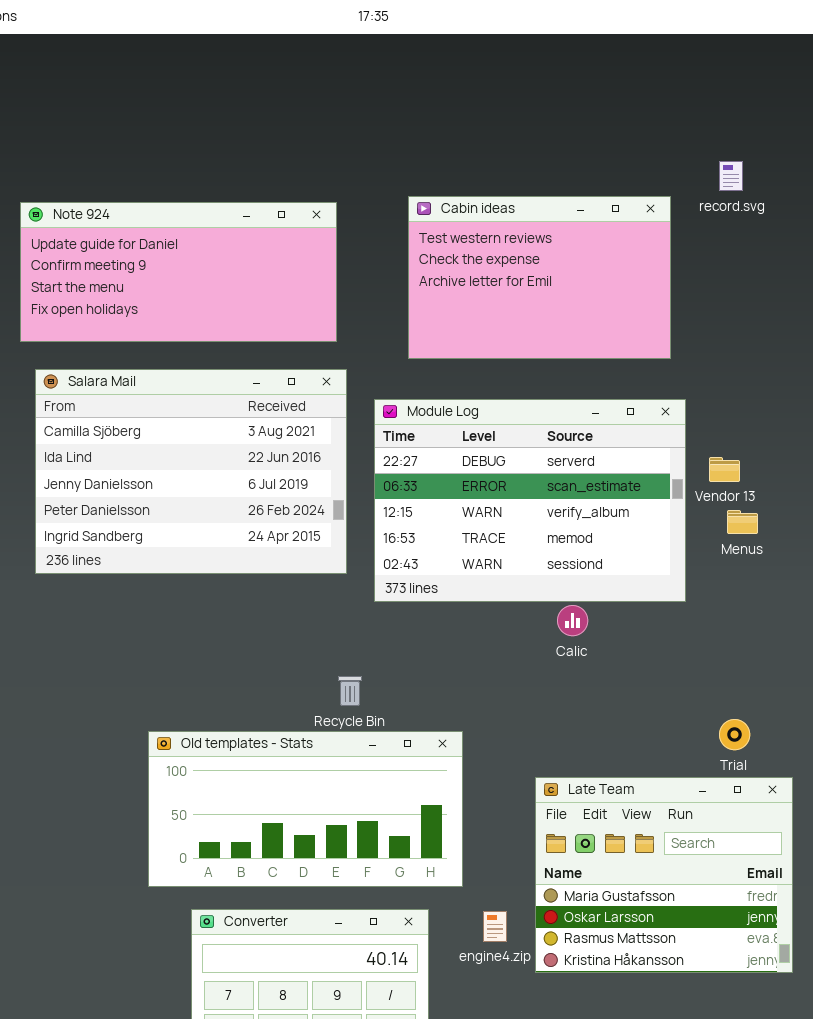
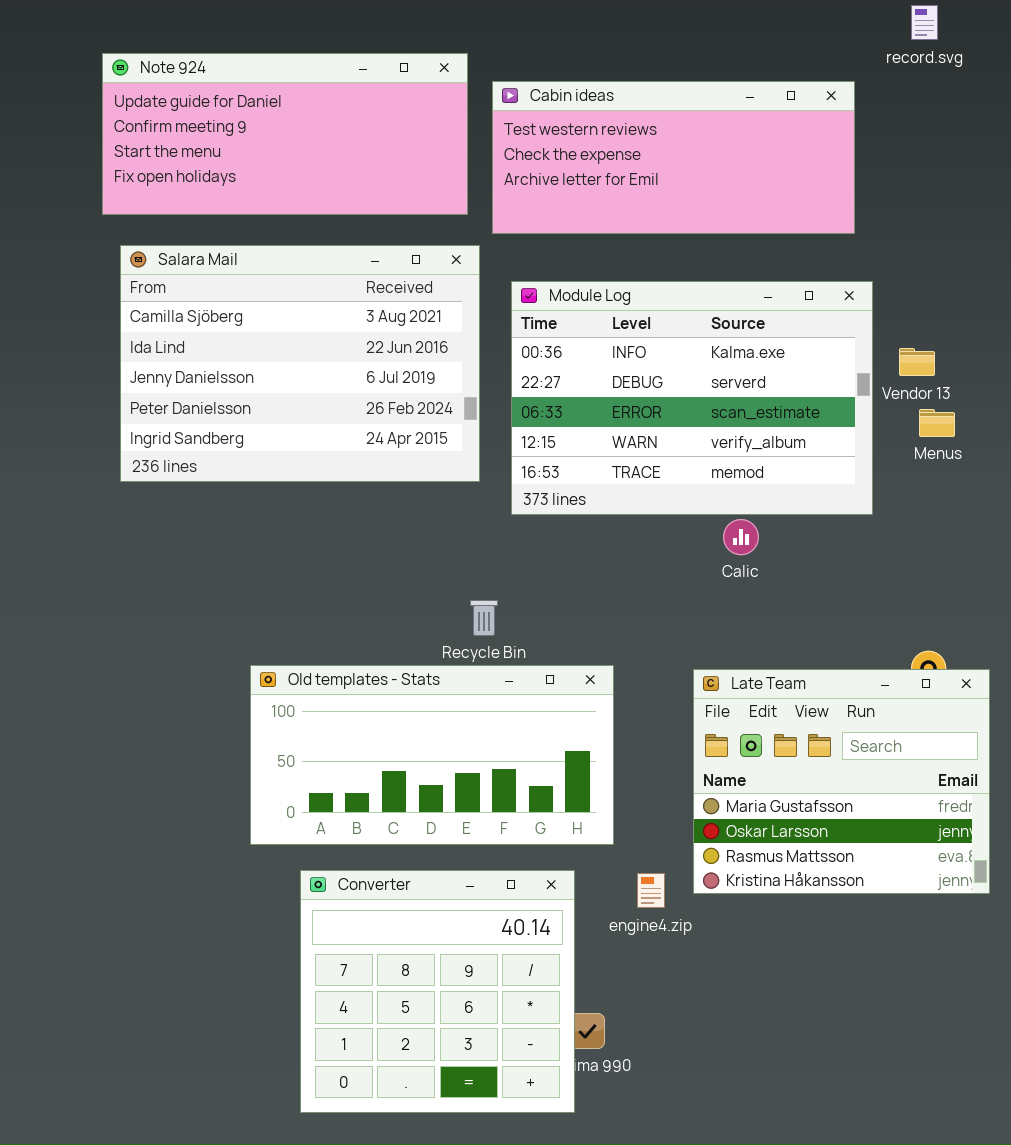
Cabin ideas: [408,196,671,359] -> [492,81,855,234], resized
Module Log: [374,399,686,602] -> [511,281,873,515], scrolled up 1 row
Late Team: [535,777,793,973] -> [693,669,990,894], moved

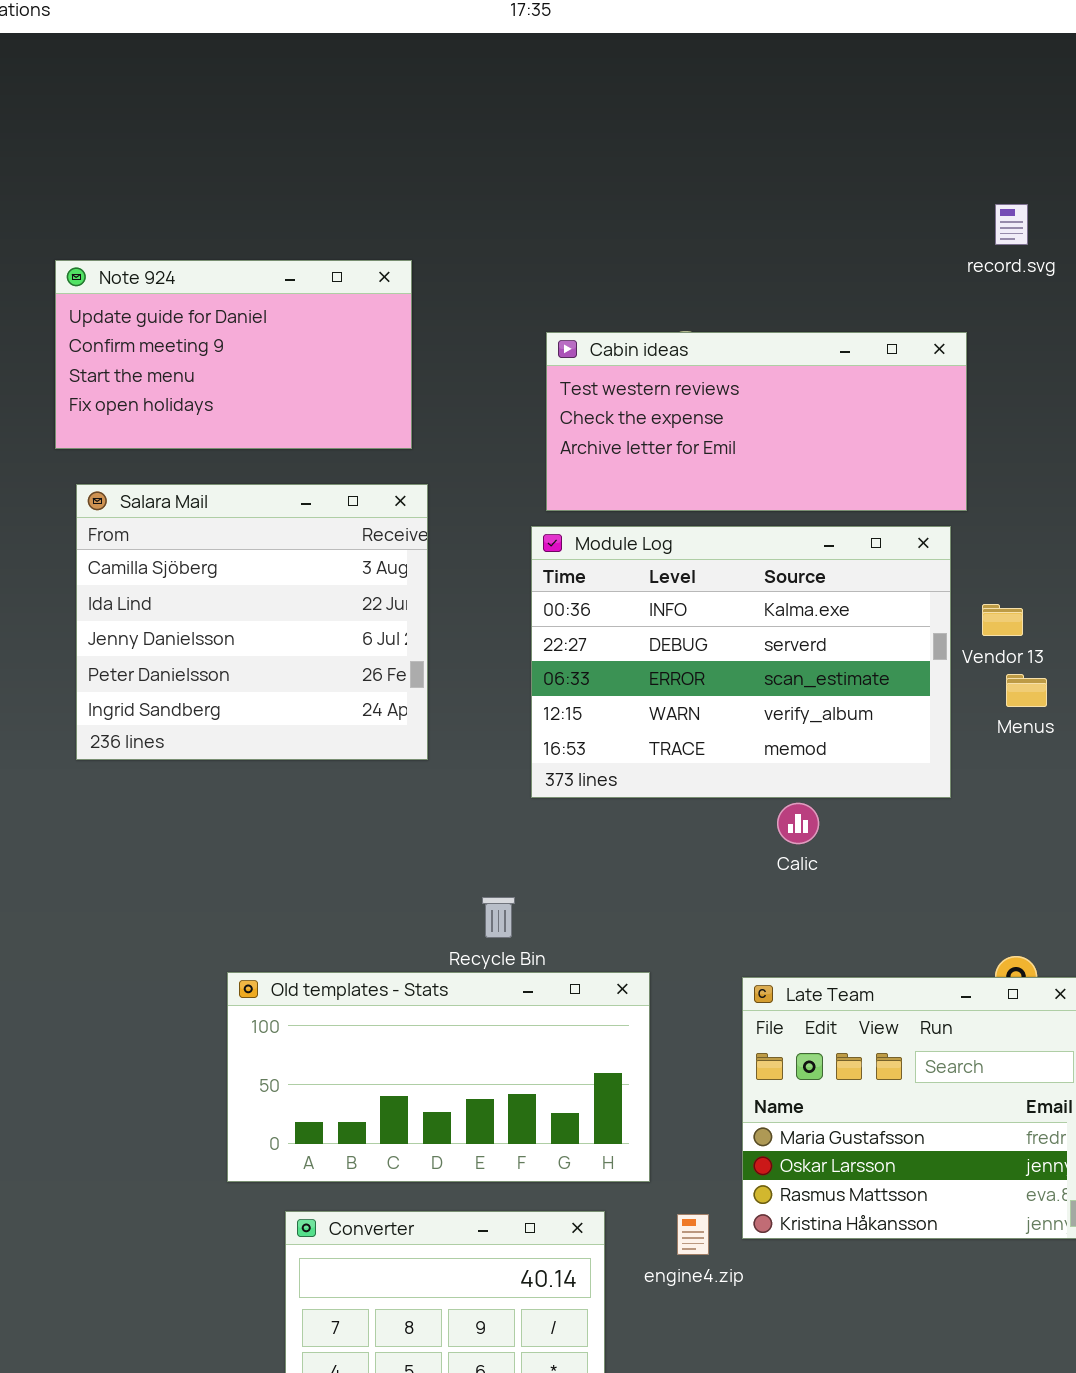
Note 924: [102,53,468,215] -> [55,260,412,449], resized
Cabin ideas: [492,81,855,234] -> [546,332,967,511], moved
Salara Mail: [120,245,480,482] -> [76,484,428,760], resized

